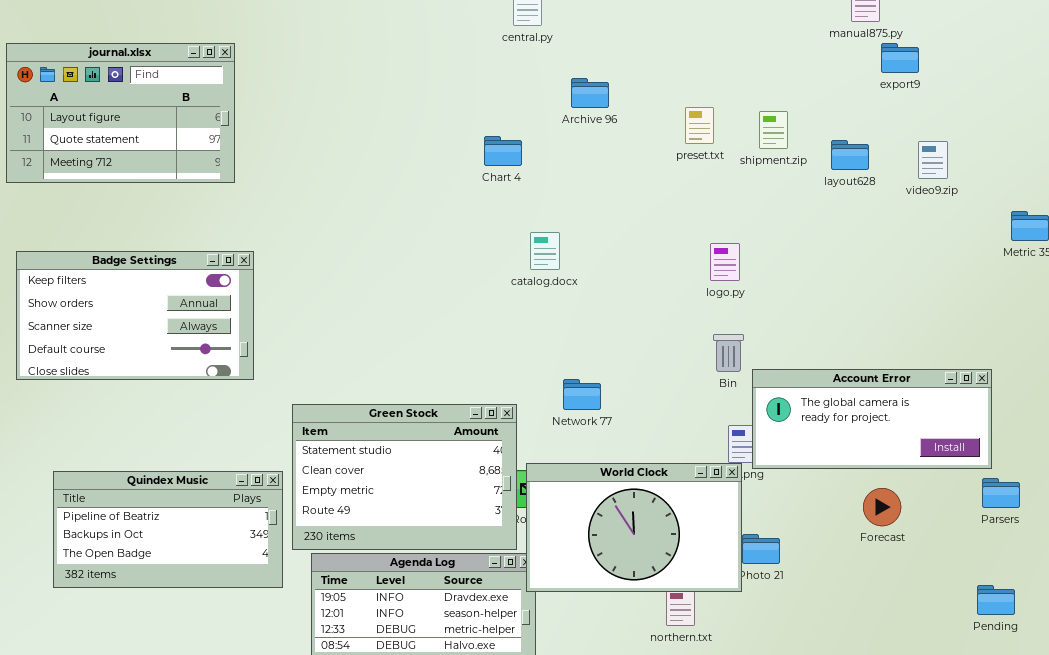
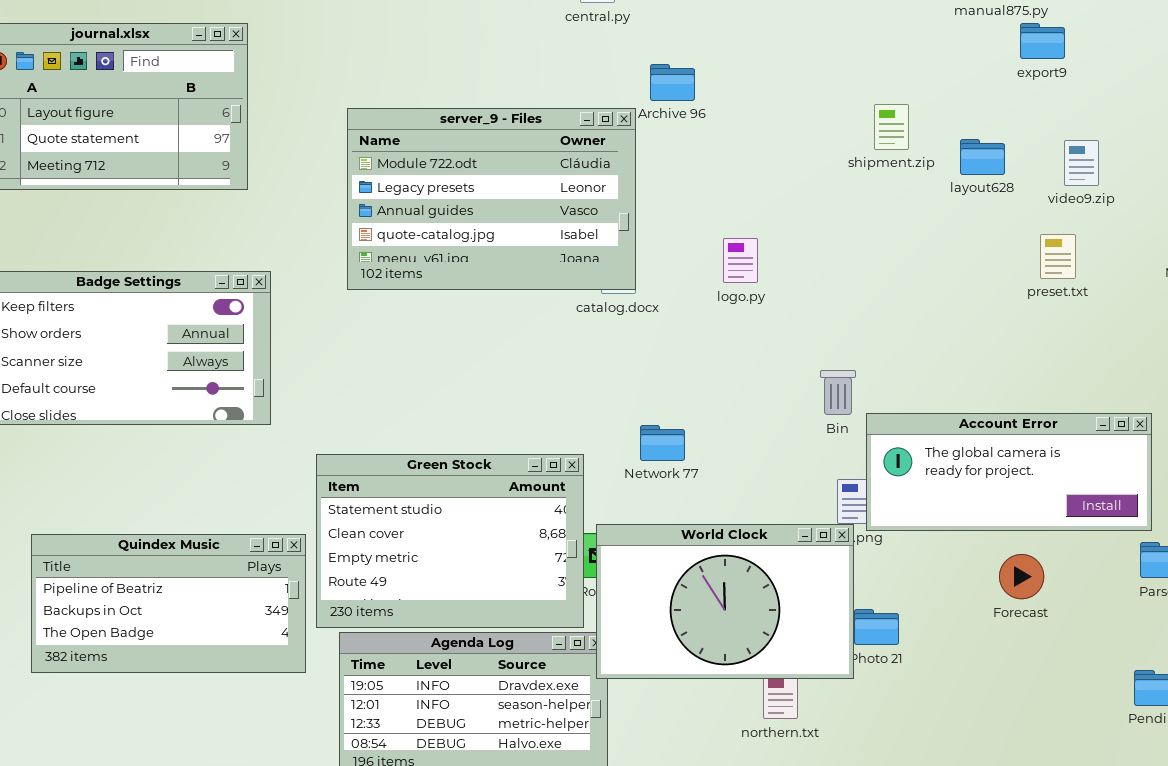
preset.txt: [685,107,714,144] -> [1040,234,1076,279], moved
server_9 - Files: none -> [347,108,636,290], opened
logo.py: [710,243,740,281] -> [723,238,758,283], moved

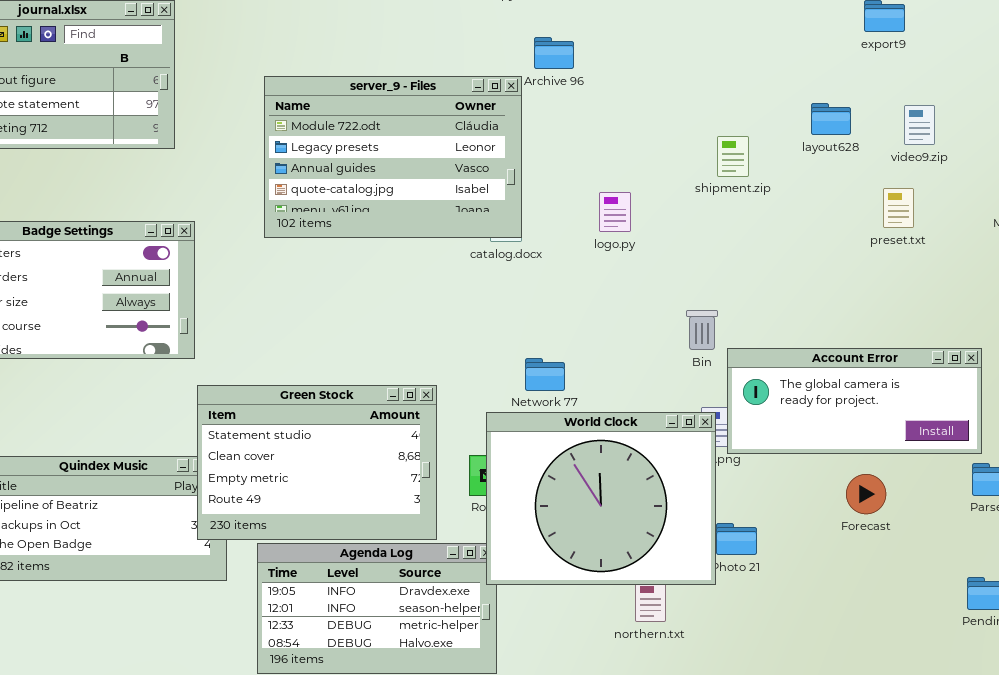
shipment.zip: [874,104,909,150] -> [717,136,749,177], moved
Green Stock: [316,454,584,628] -> [197,385,437,540], moved
World Clock: [596,524,854,679] -> [486,412,716,585], resized

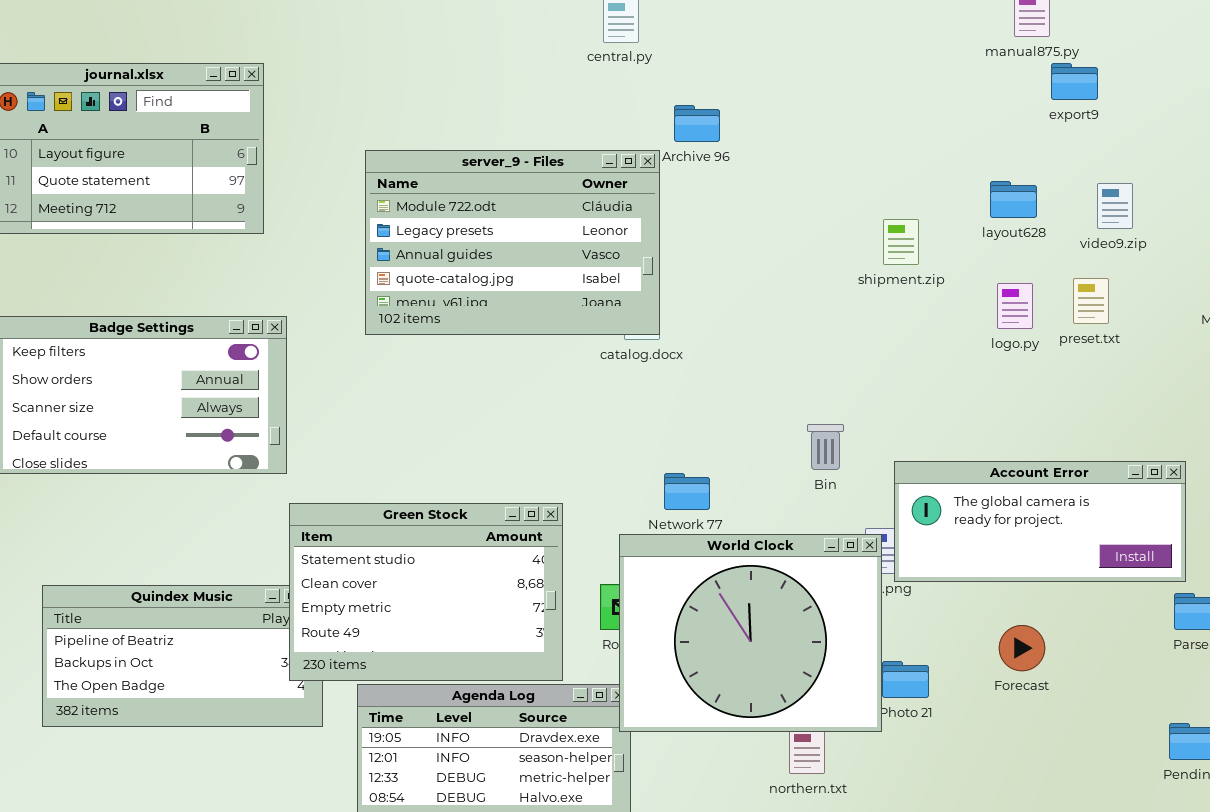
logo.py: [599,192,631,232] -> [997,283,1033,329], moved
Bin: [686,310,718,350] -> [807,424,844,470], moved
Forecast: [846,474,886,514] -> [999,625,1045,671], moved

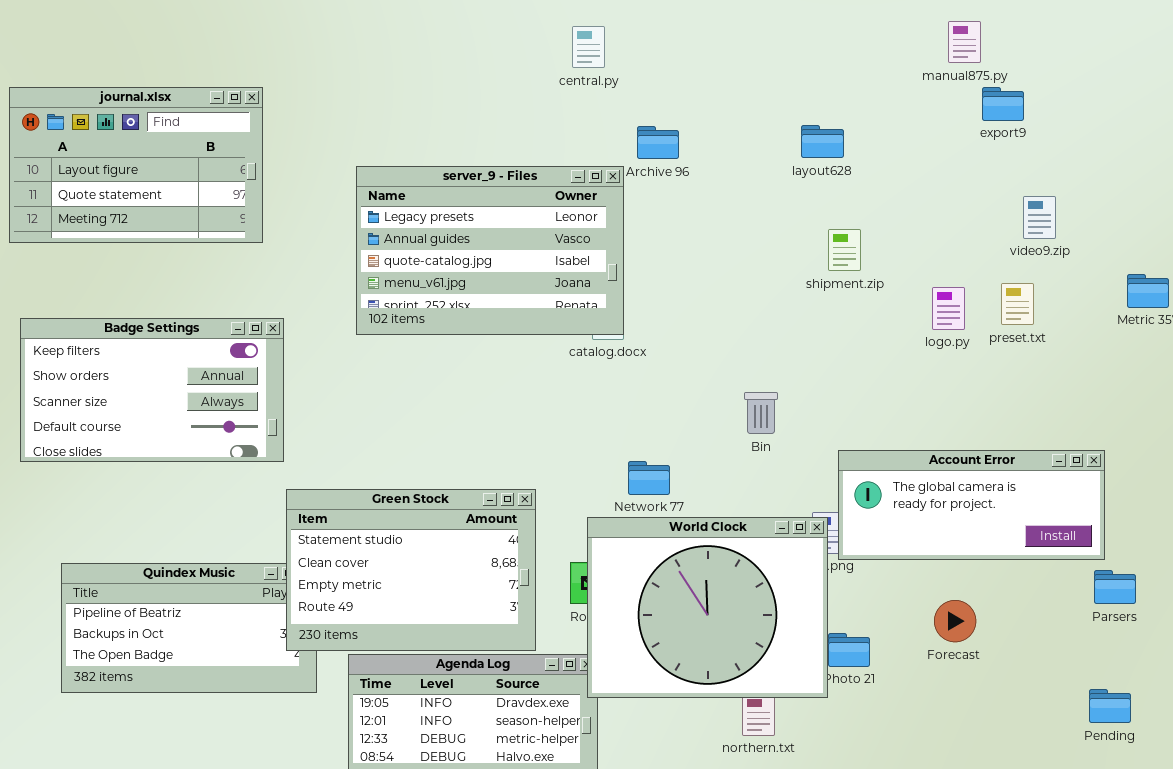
server_9 - Files: [365,150,660,335] -> [356,166,624,335], scrolled down 1 row
layout628: [990,181,1037,218] -> [801,125,844,158], moved
Bin: [807,424,844,470] -> [744,392,778,434], moved

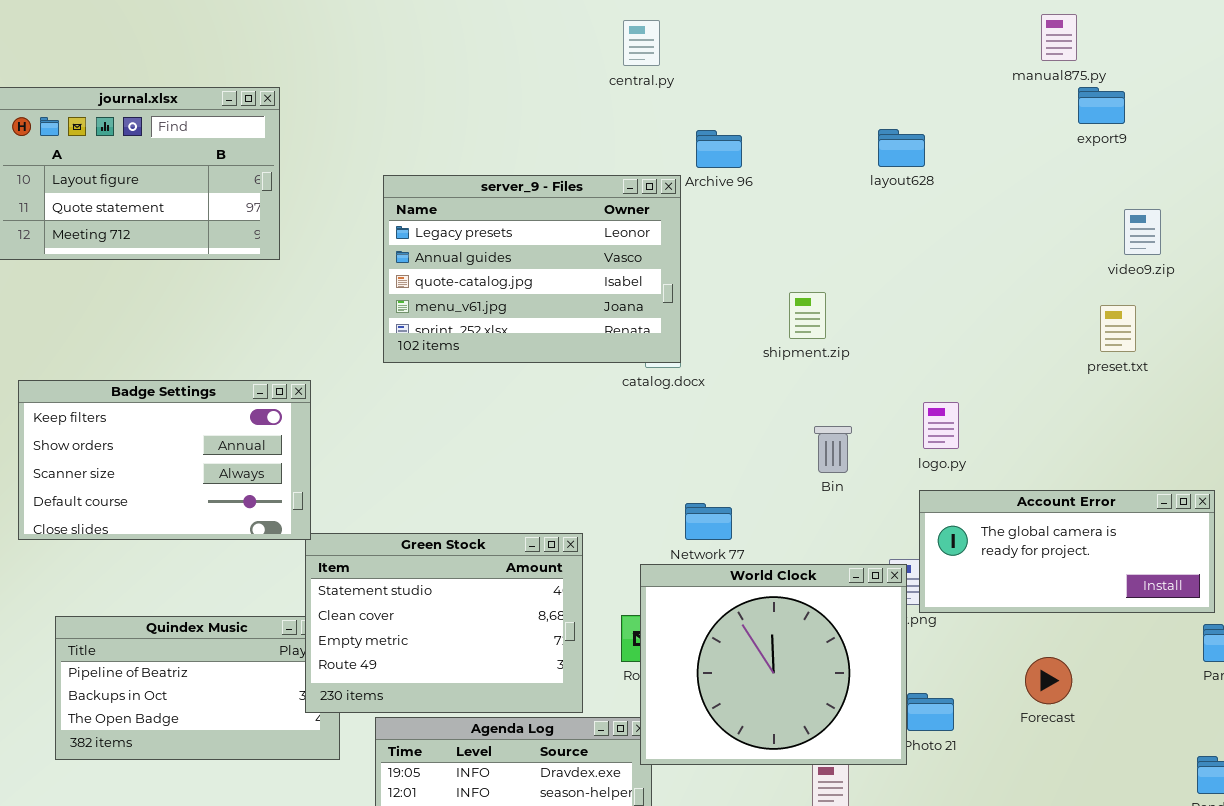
shipment.zip: [828,229,861,271] -> [789,292,826,339], moved
logo.py: [932,287,965,330] -> [923,402,959,449], moved
Badge Settings: [20,318,284,462] -> [18,380,311,540], moved

